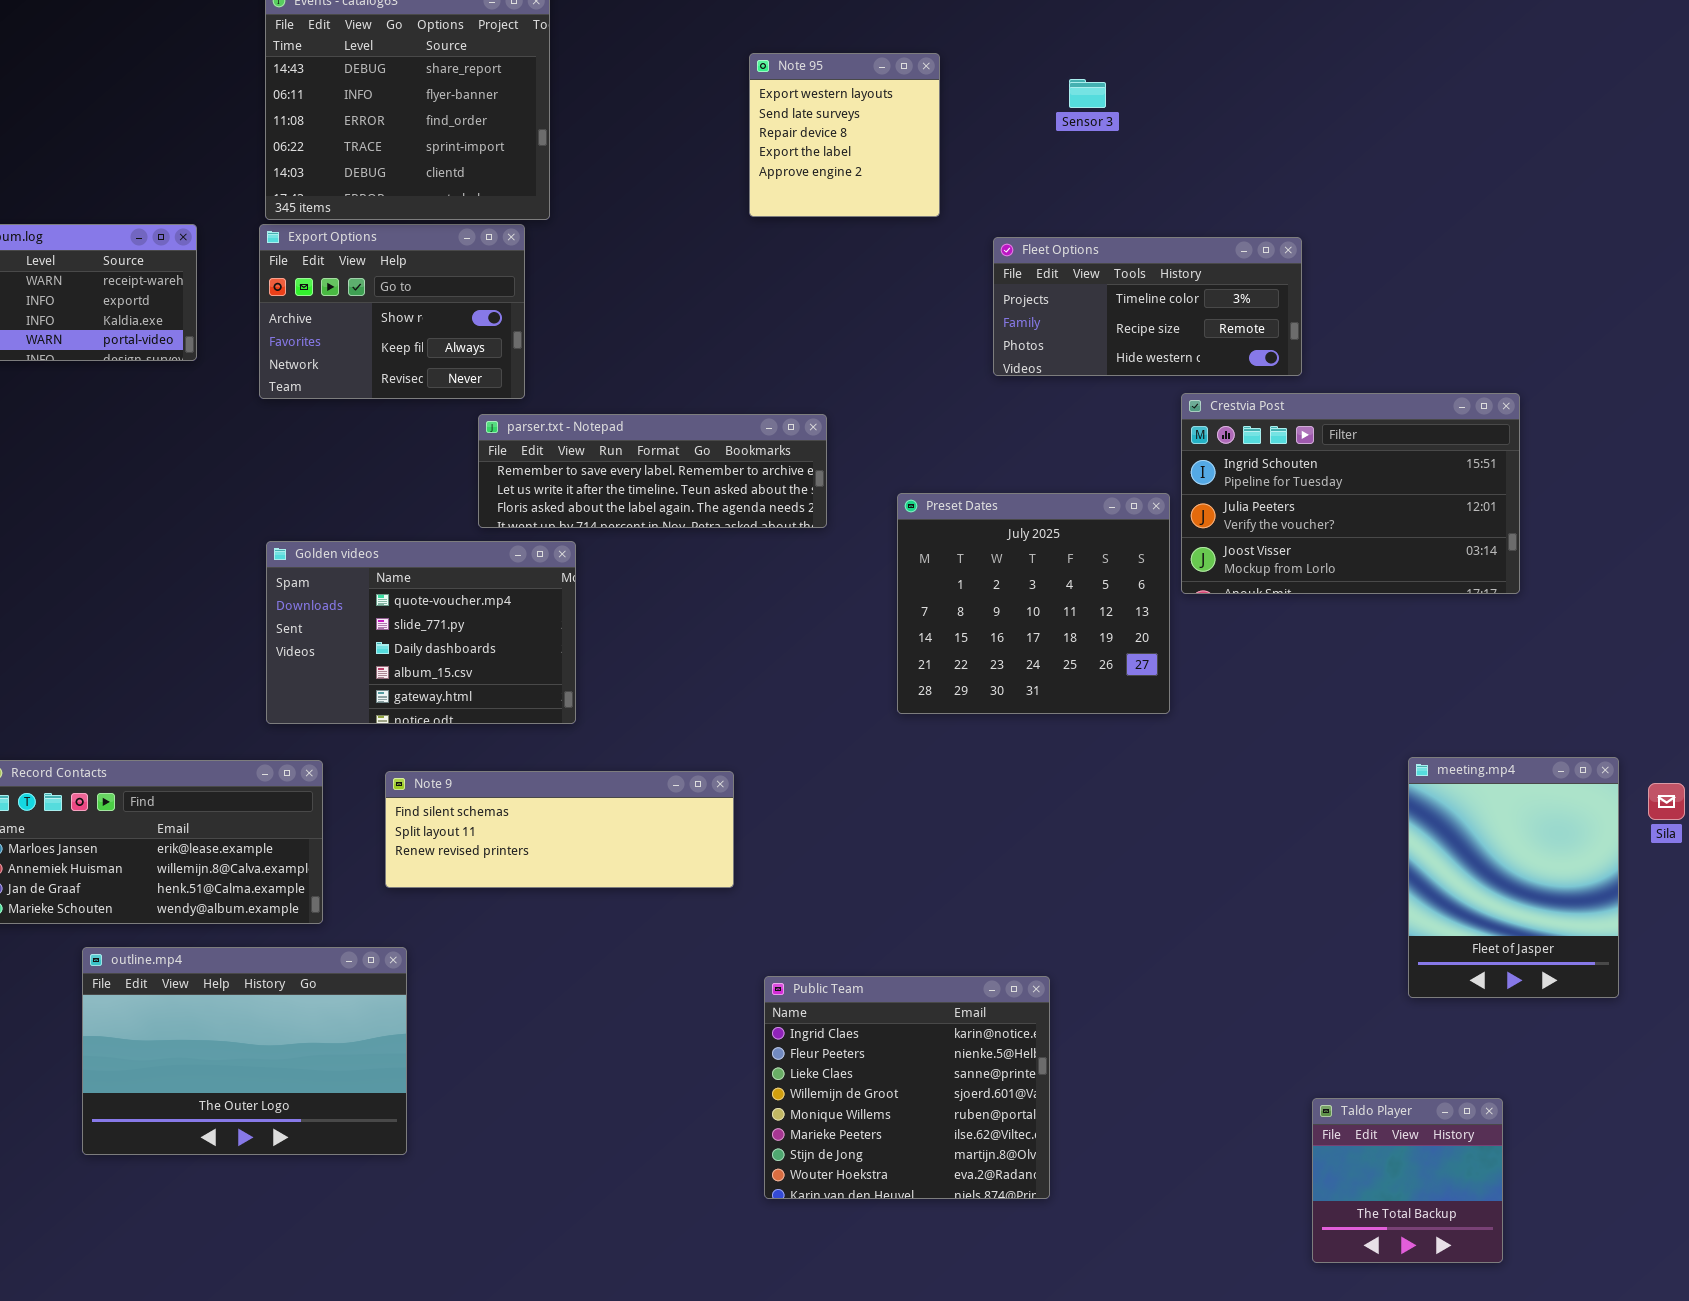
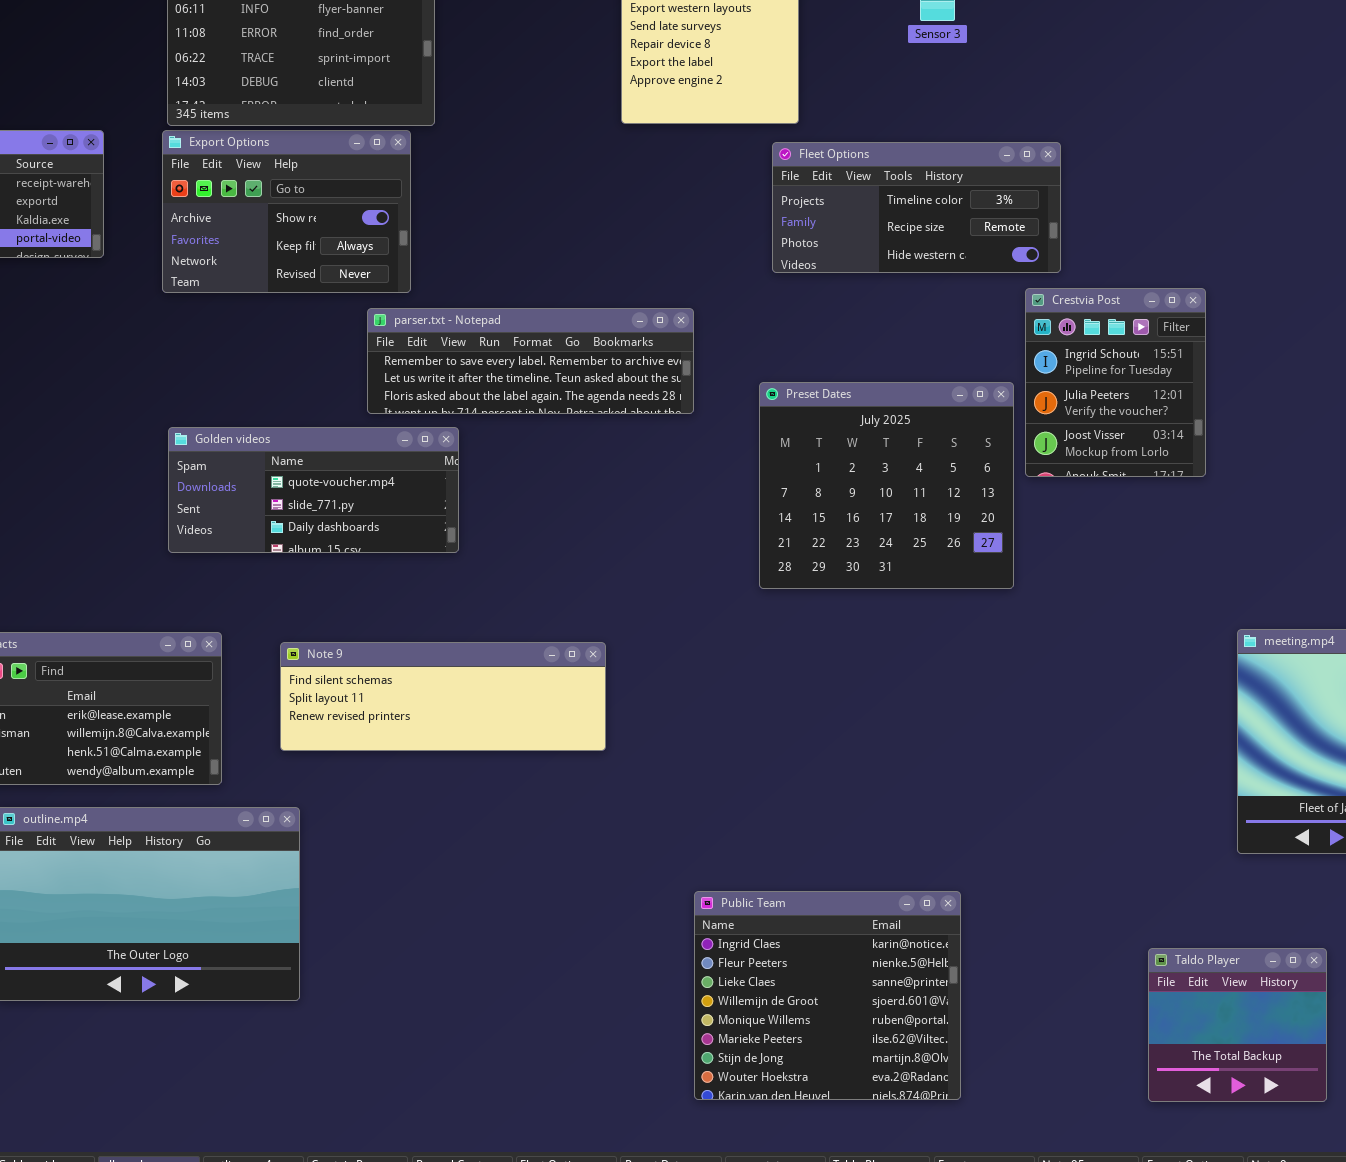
Fleet Options: [993,237,1302,376] -> [772,142,1061,273], moved
Crestvia Post: [1181,393,1520,594] -> [1025,288,1206,477], resized
Golden videos: [266,541,576,724] -> [168,427,459,553], resized
Public Team: [764,976,1050,1199] -> [694,891,961,1100], moved

